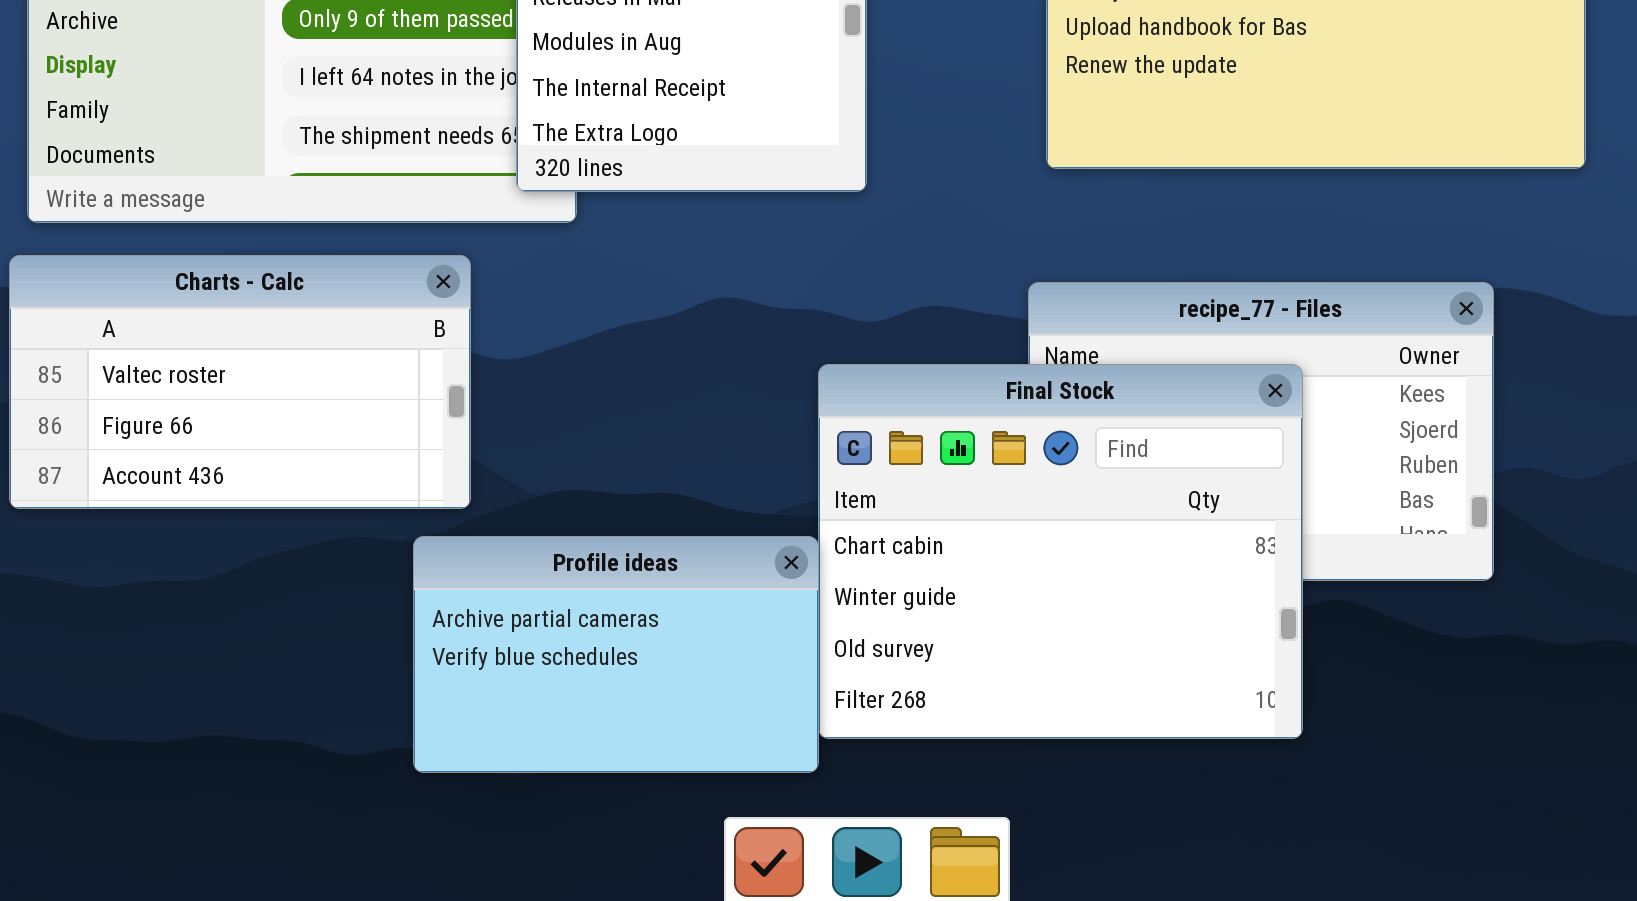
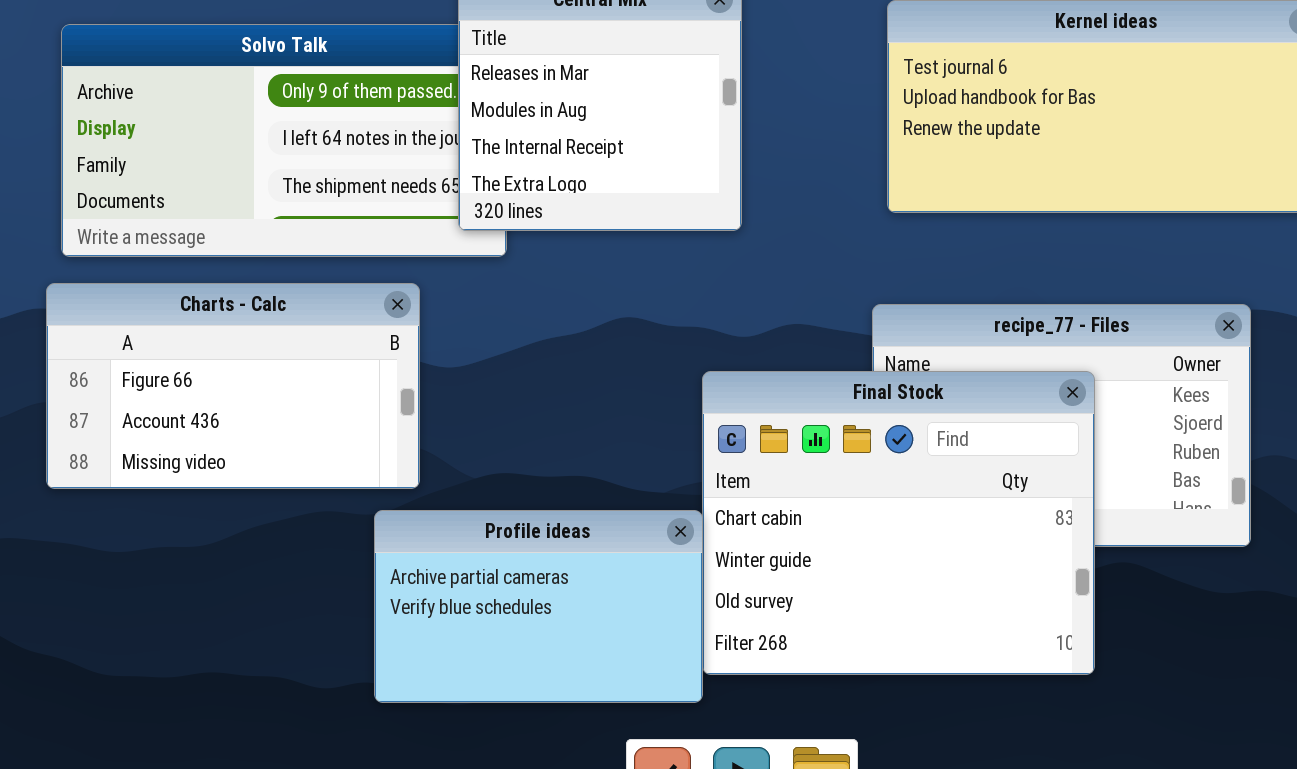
Charts - Calc: [9,255,471,509] -> [46,283,420,489], scrolled down 1 row

